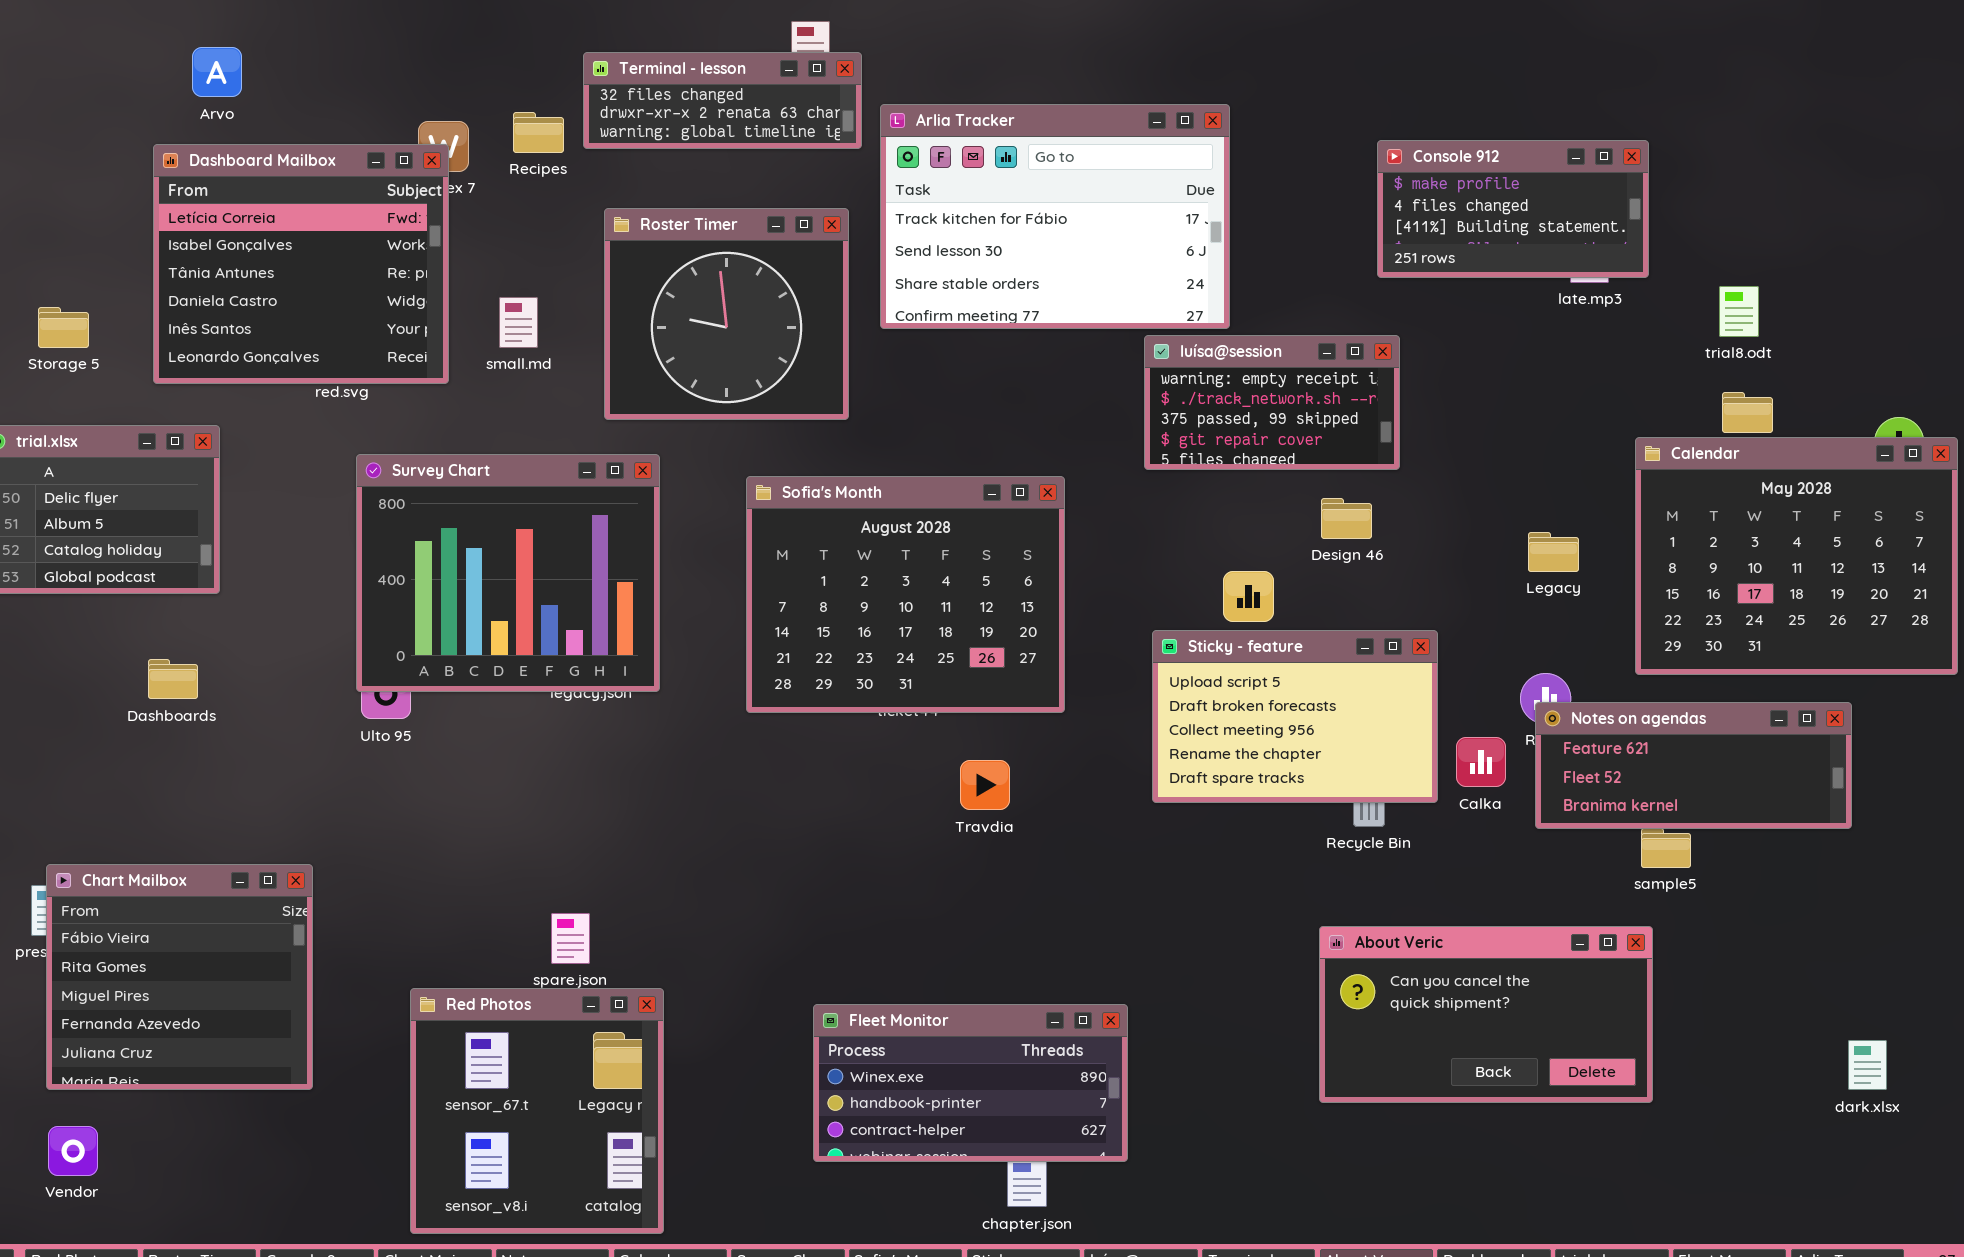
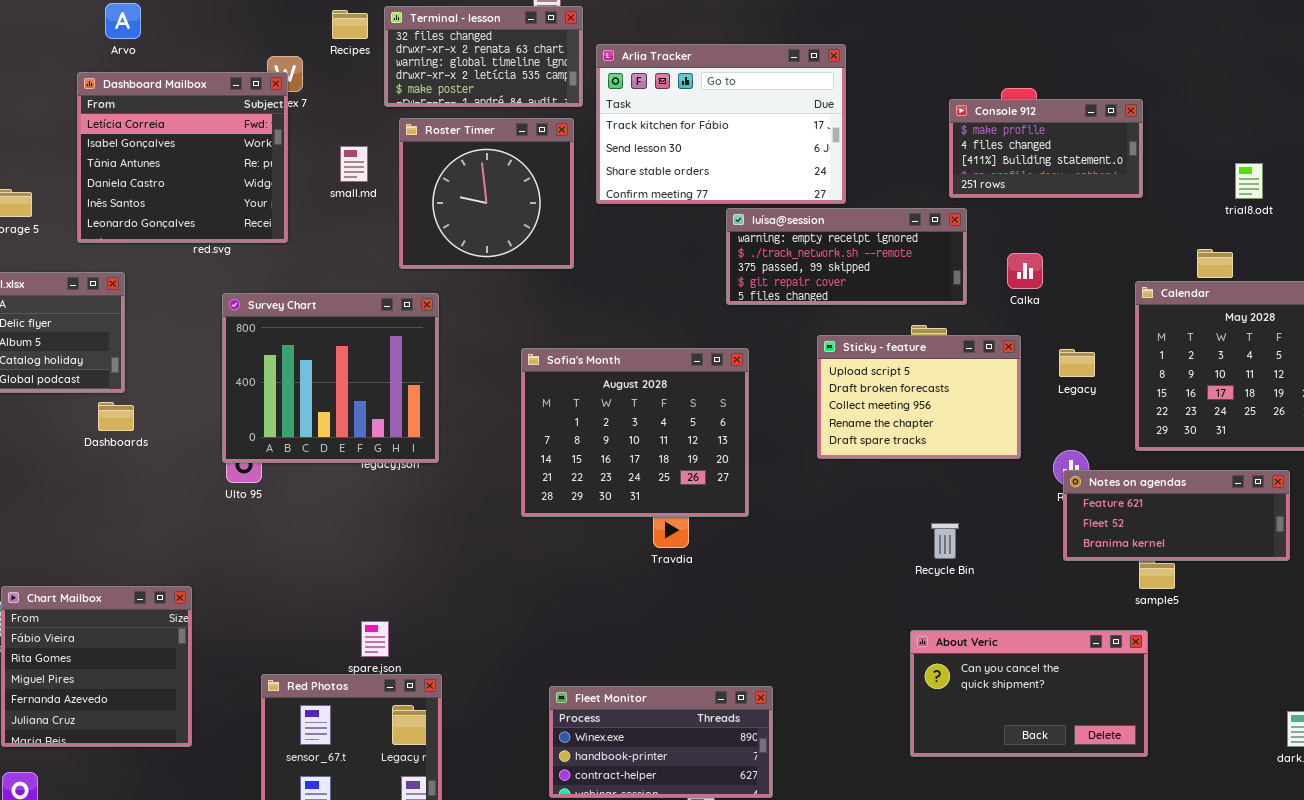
Terminal - lesson: [583,52,862,149] -> [384,6,583,107], resized
Recipes: [513,112,564,153] -> [332,10,368,39], moved
Console 912: [1377,140,1649,278] -> [949,99,1143,198], moved
trial8.odt: [1719,286,1759,337] -> [1235,163,1263,199], moved
small.md: [499,297,538,348] -> [340,146,368,182], moved
luísa@session: [1144,335,1400,470] -> [726,208,967,305], resized
Sofia's Month: [746,476,1065,713] -> [521,348,749,517], moved
Sticky - feature: [1152,630,1438,803] -> [817,335,1021,459], moved
Dashboards: [148,659,198,699] -> [98,402,134,431], moved
Calka: [1456,737,1506,787] -> [1007,253,1043,289], moved

